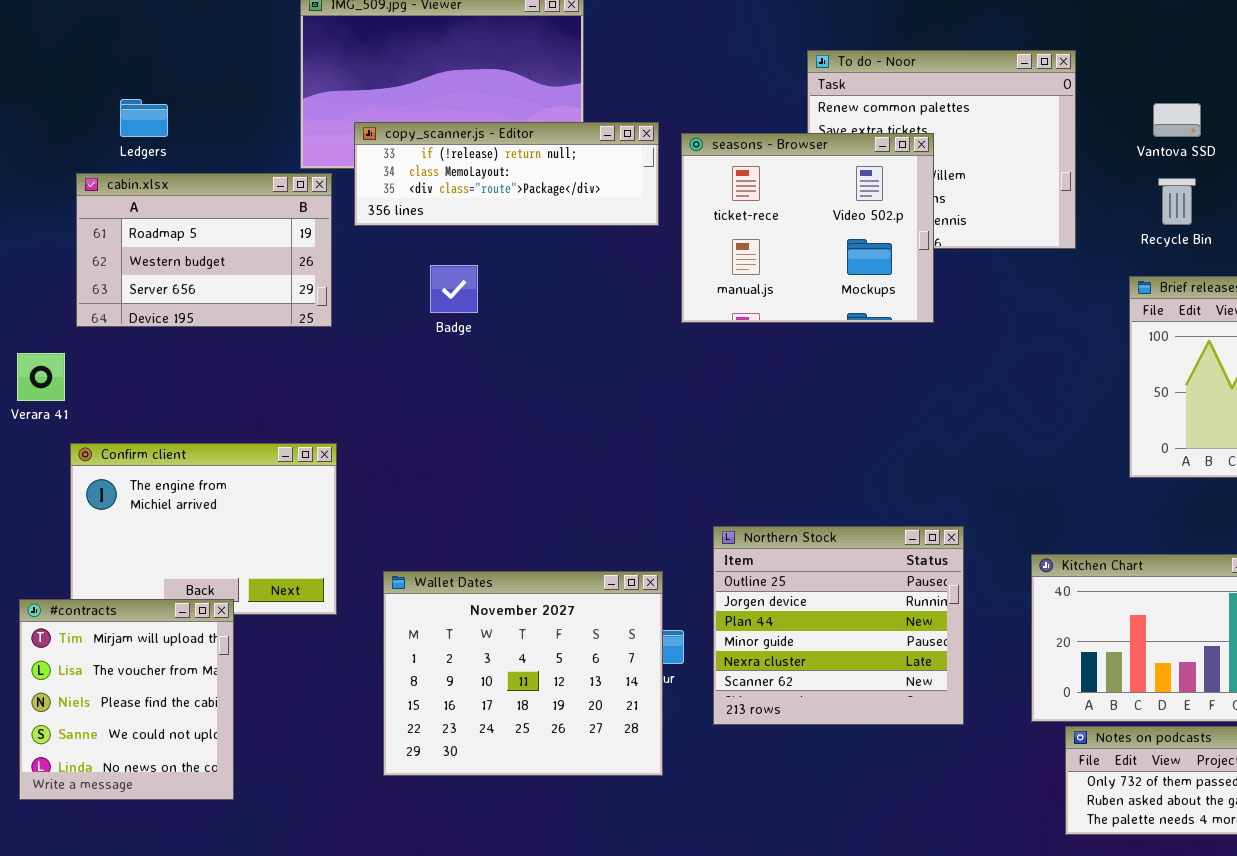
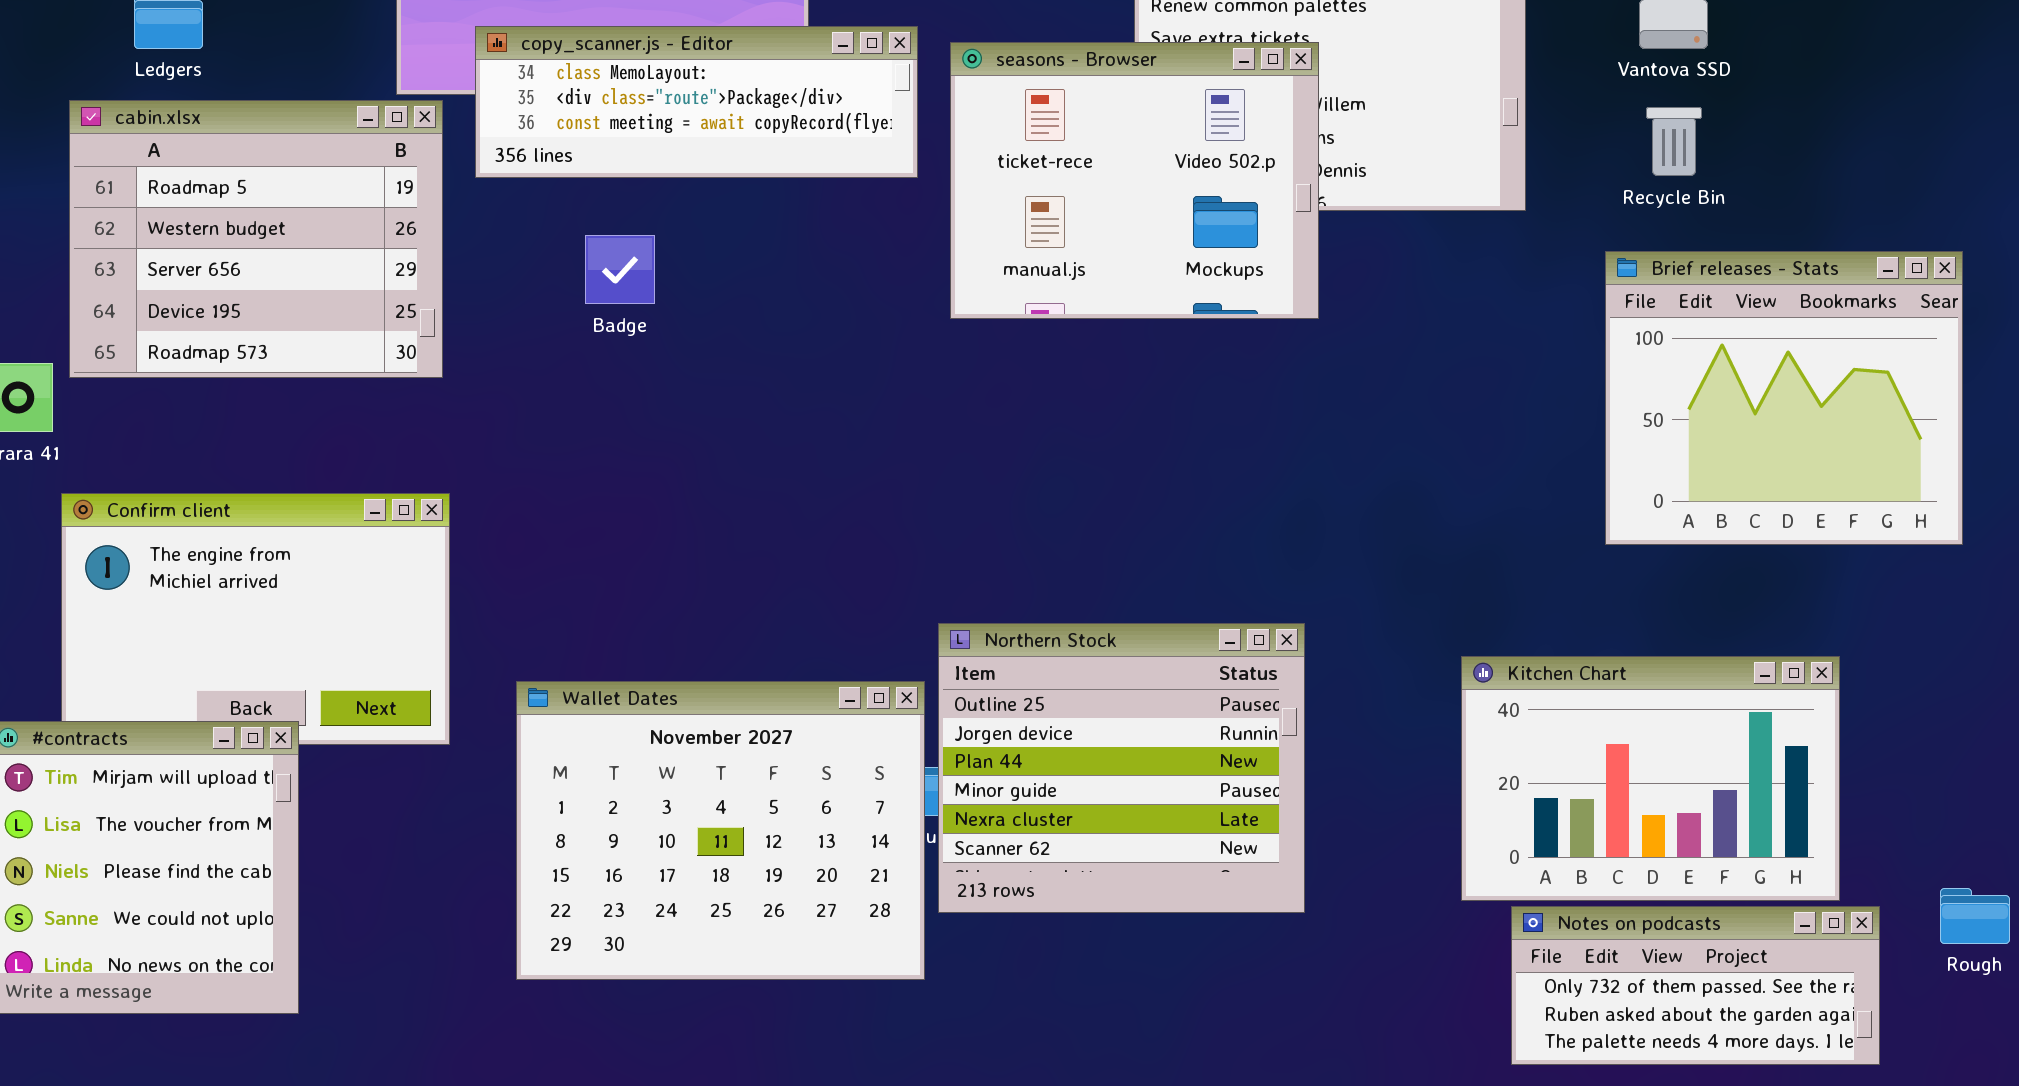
copy_scanner.js - Editor: [354,122,659,226] -> [475,26,918,178], scrolled down 1 row
cabin.xlsx: [76,173,332,327] -> [69,100,443,378], resized
Northern Stock: [713,526,964,725] -> [938,623,1305,913], moved

